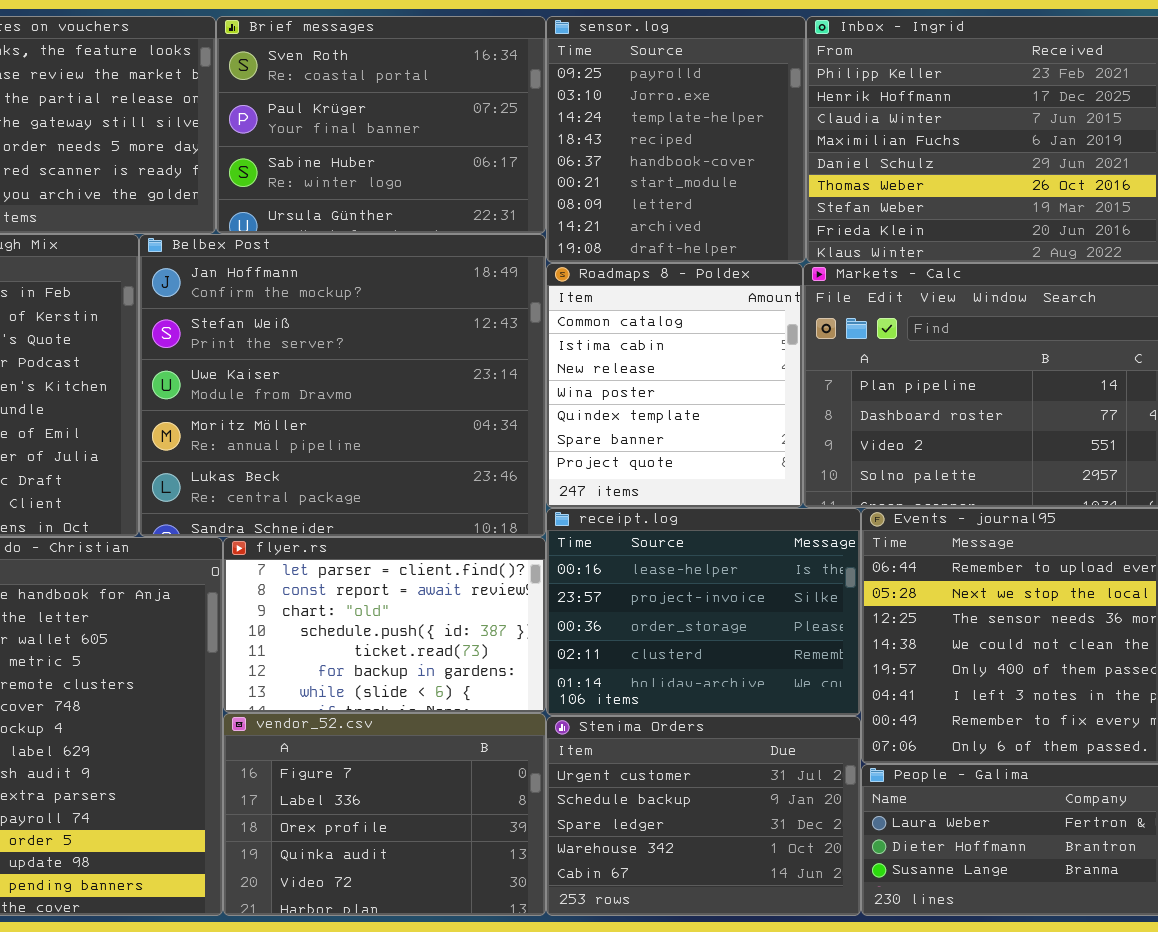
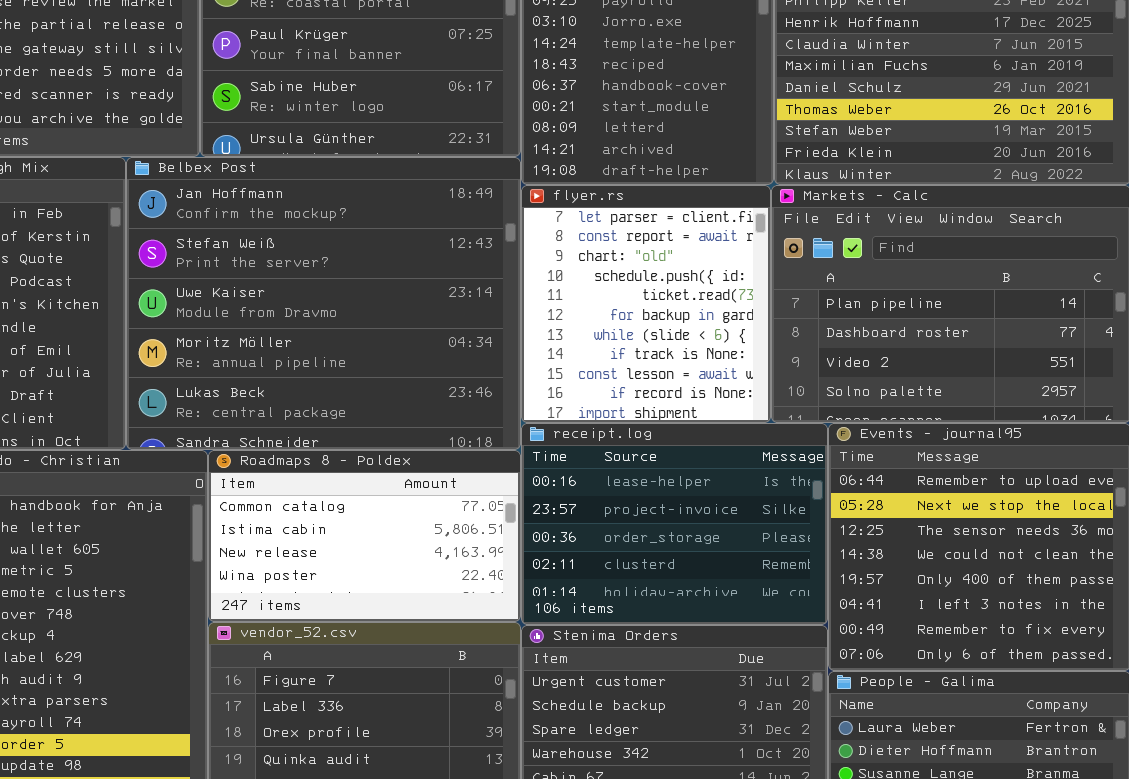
Roadmaps 8 - Poldex: [546,263,803,508] -> [208,450,521,622], moved, resized
flyer.rs: [223,537,546,713] -> [521,185,771,423], moved, resized

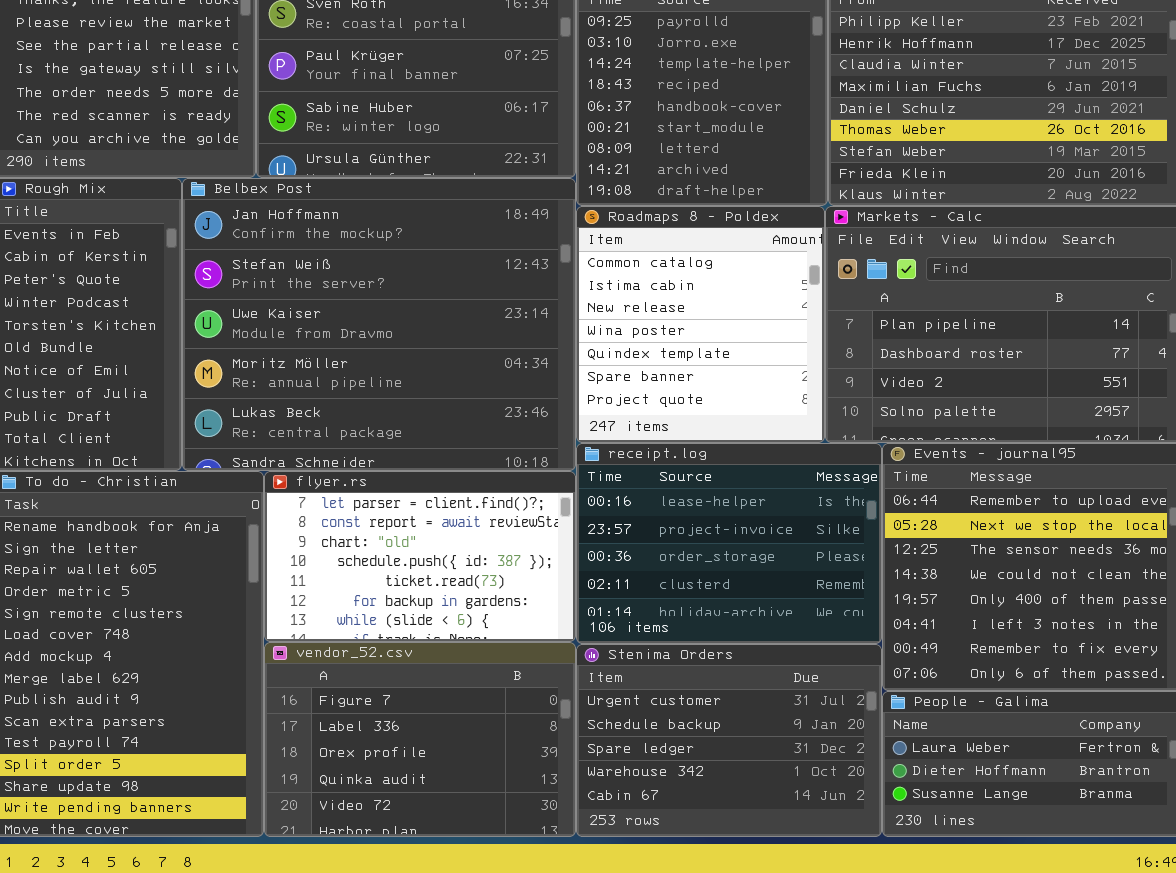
flyer.rs: [521,185,771,423] -> [264,471,576,642], moved, resized
Roadmaps 8 - Poldex: [208,450,521,622] -> [576,206,825,443], moved, resized

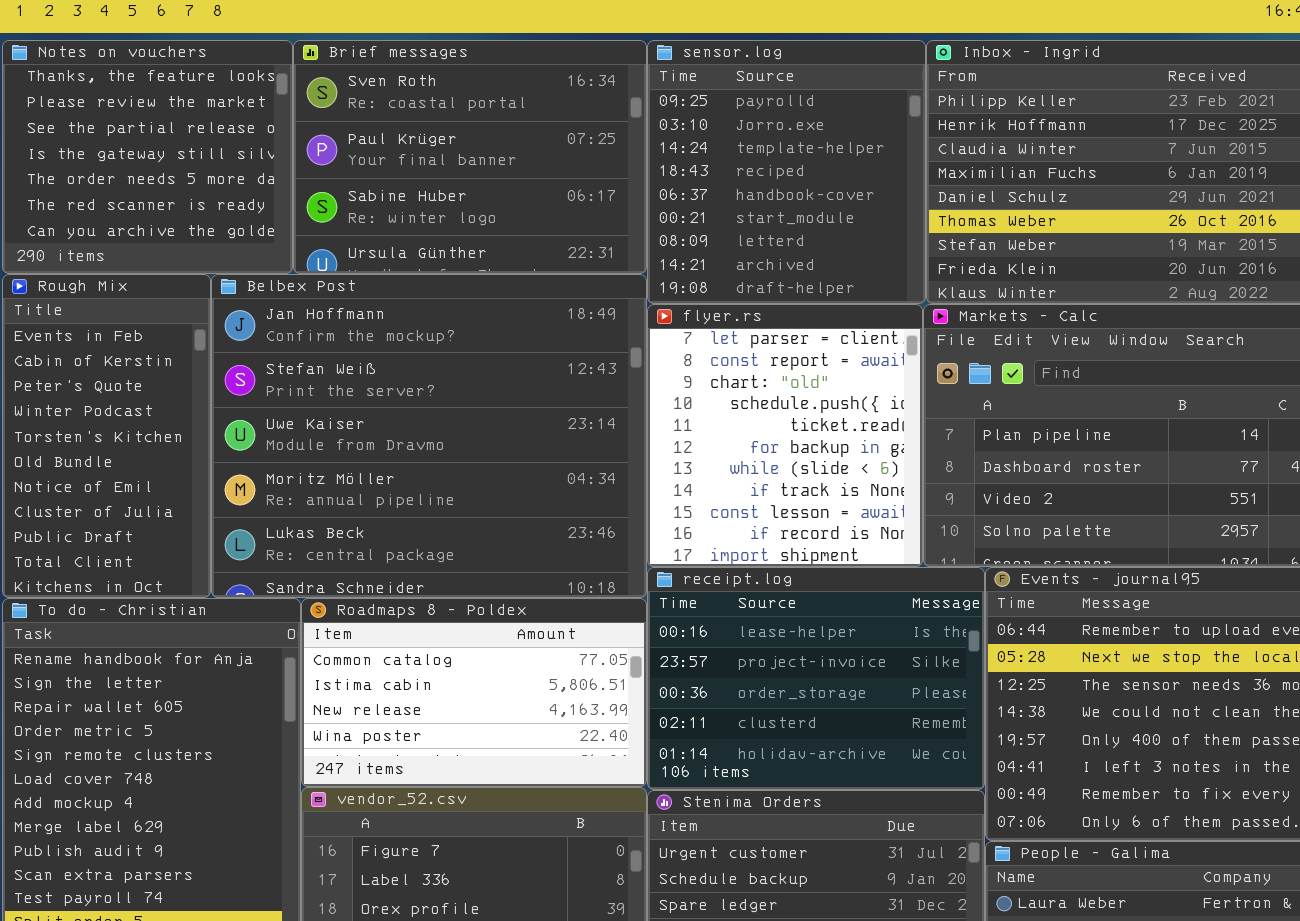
Roadmaps 8 - Poldex: [576,206,825,443] -> [301,598,647,787], moved, resized
flyer.rs: [264,471,576,642] -> [647,304,923,567], moved, resized

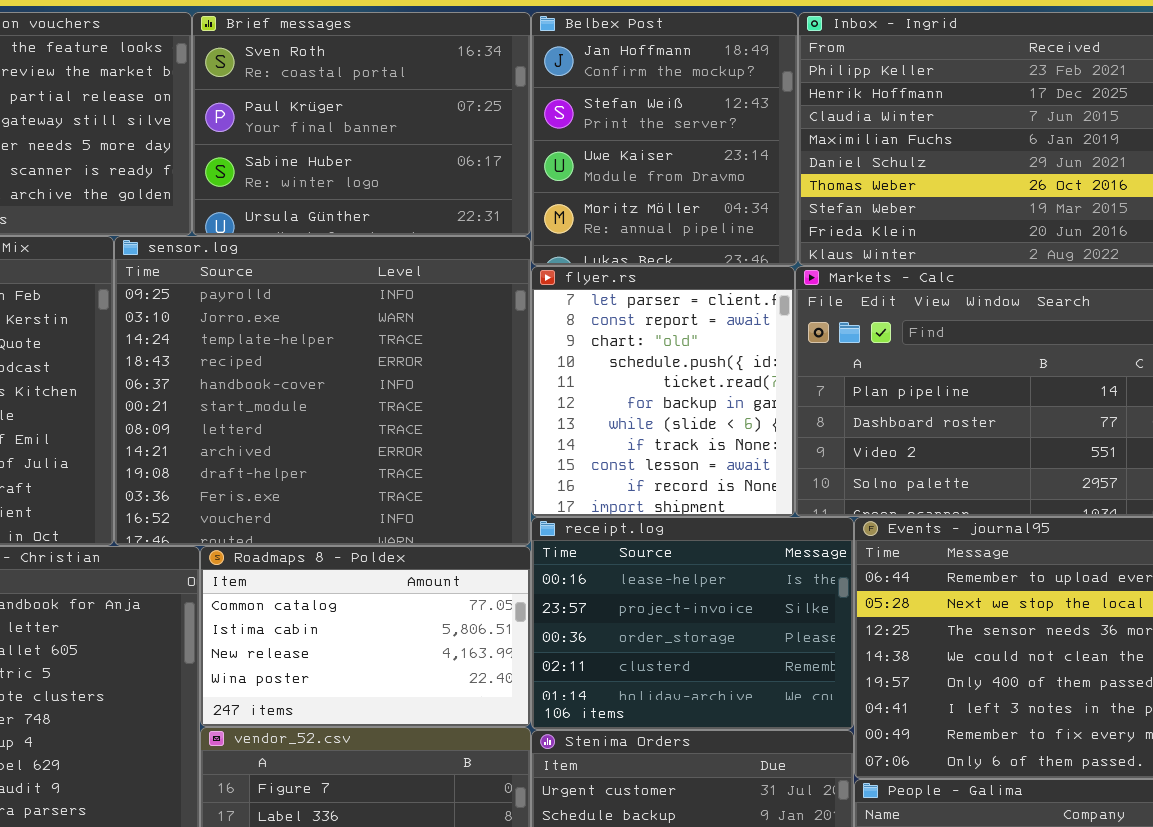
sensor.log: [647,40,926,304] -> [114,236,531,546], moved, resized
Belbex Post: [211,274,647,598] -> [531,12,798,266], moved, resized

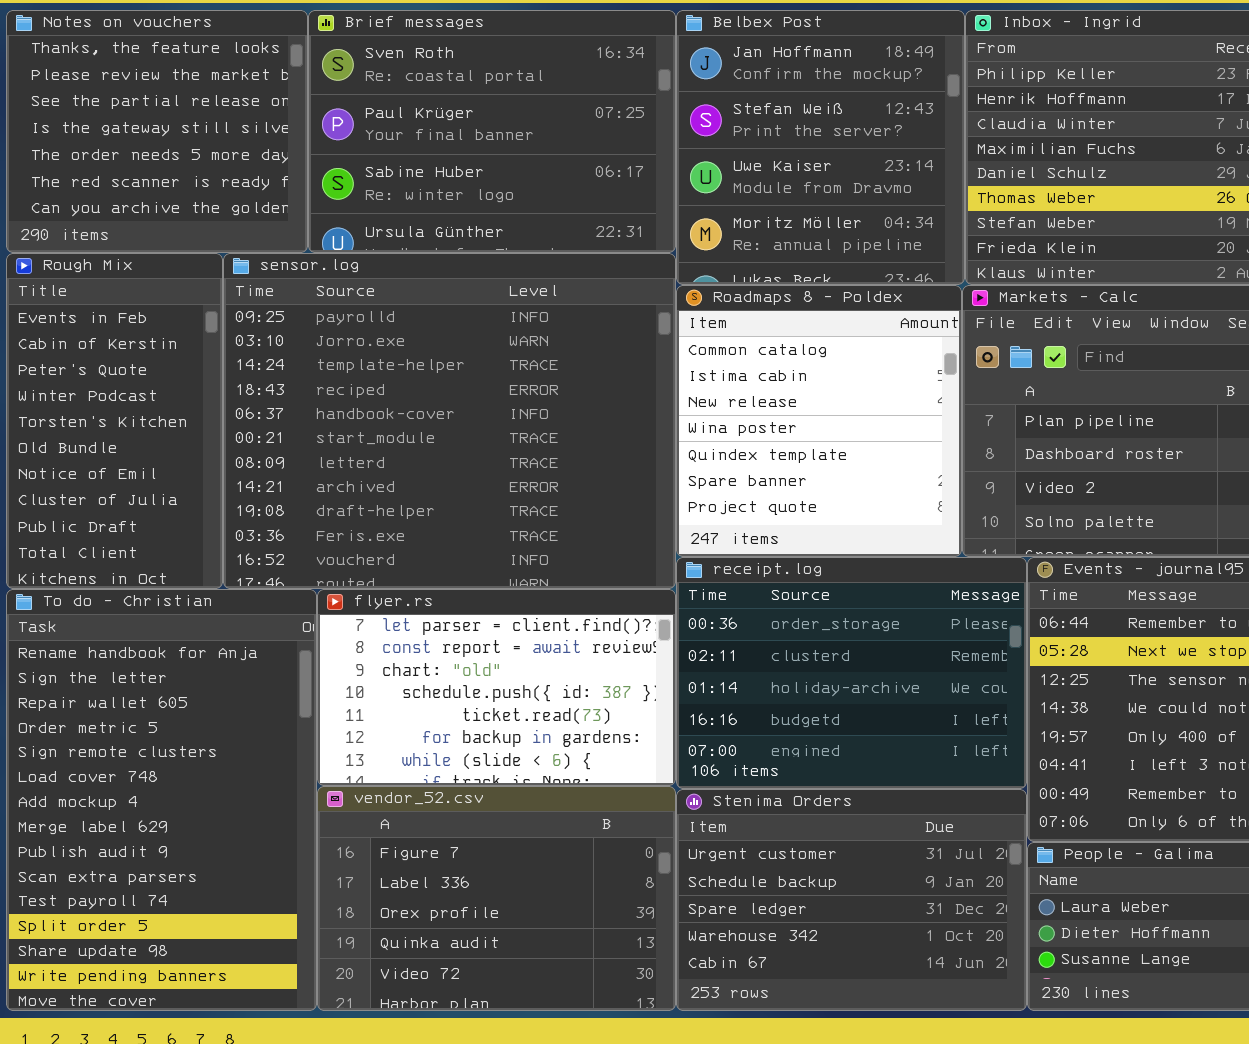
flyer.rs: [531,266,795,517] -> [317,589,676,786], moved, resized
receipt.log: [531,517,854,730] -> [676,557,1027,789], scrolled down 2 rows
Roadmaps 8 - Poldex: [200,546,531,727] -> [676,285,962,557], moved, resized

